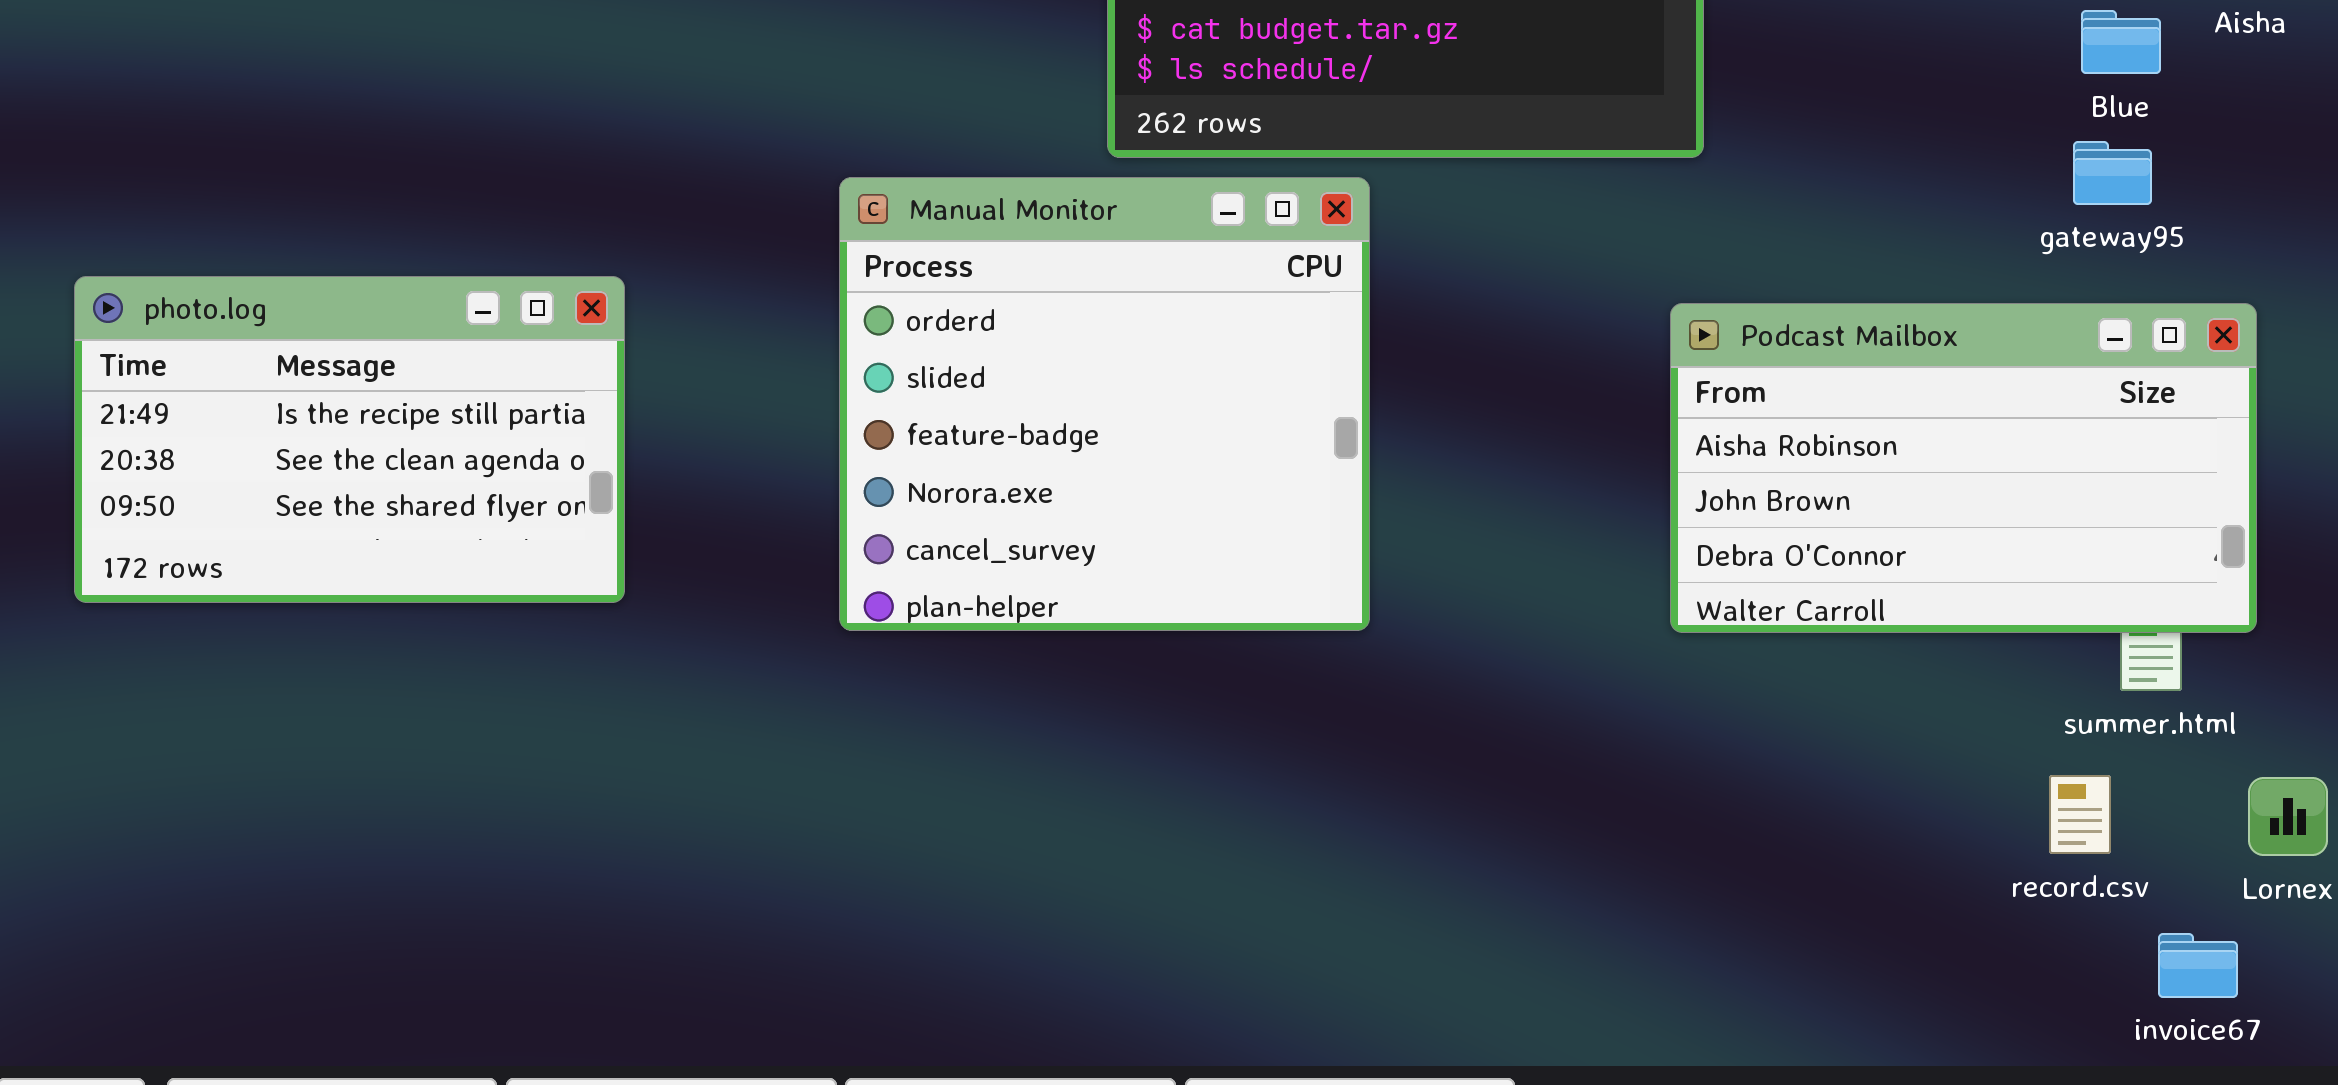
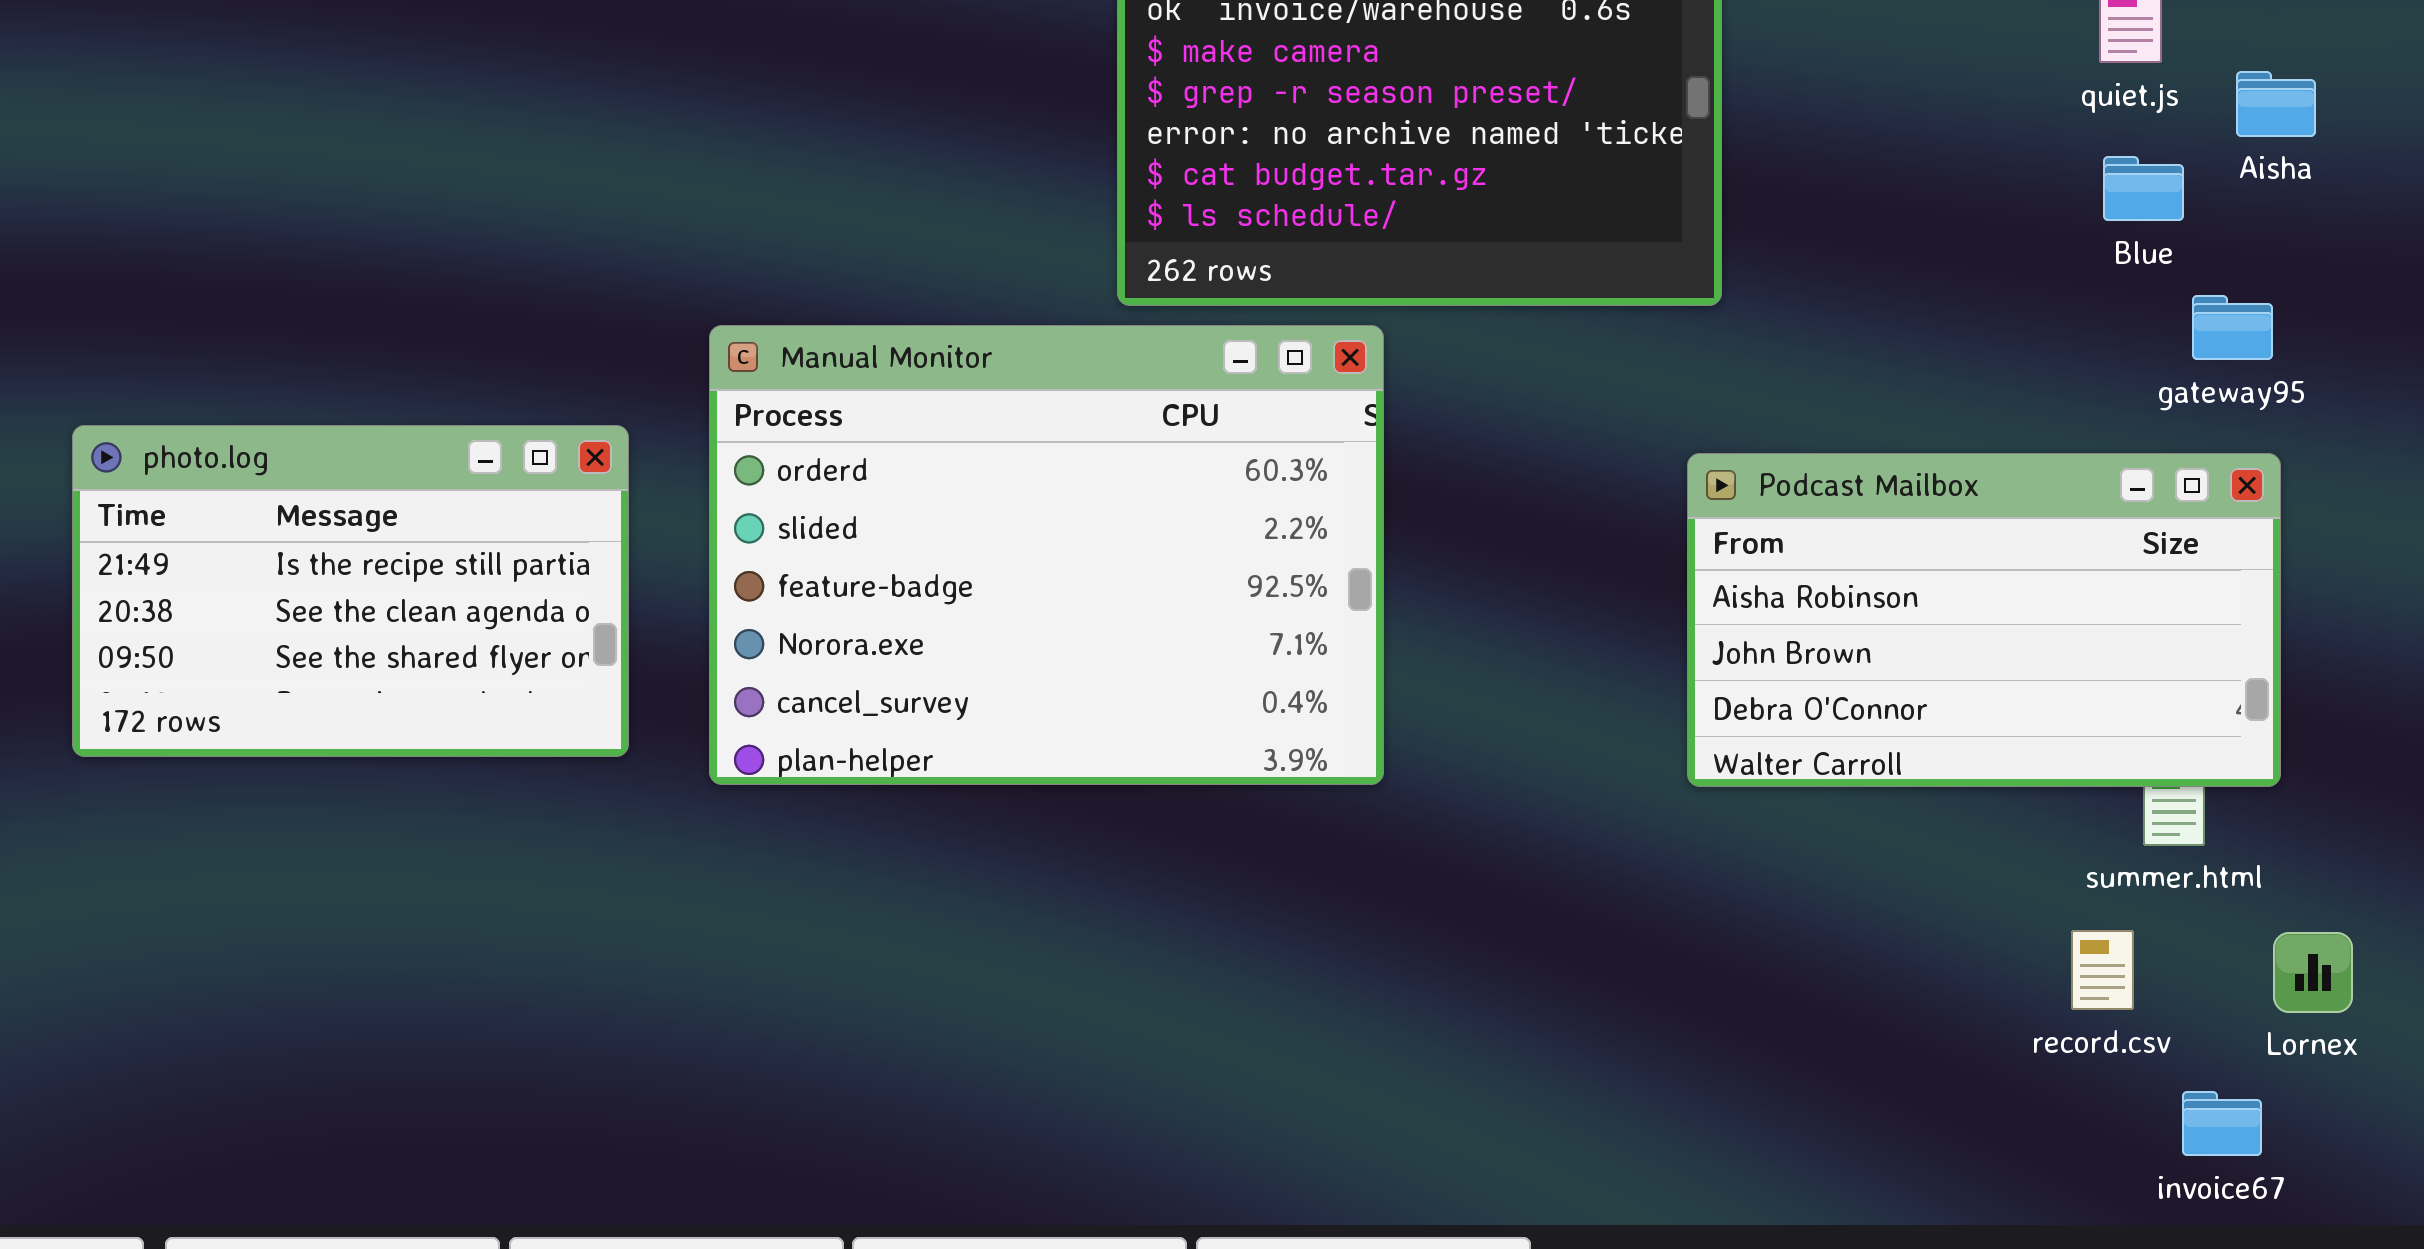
gateway95: [2073,141,2152,205] -> [2192,295,2273,360], moved
Manual Monitor: [839,177,1370,631] -> [709,325,1384,785], resized

